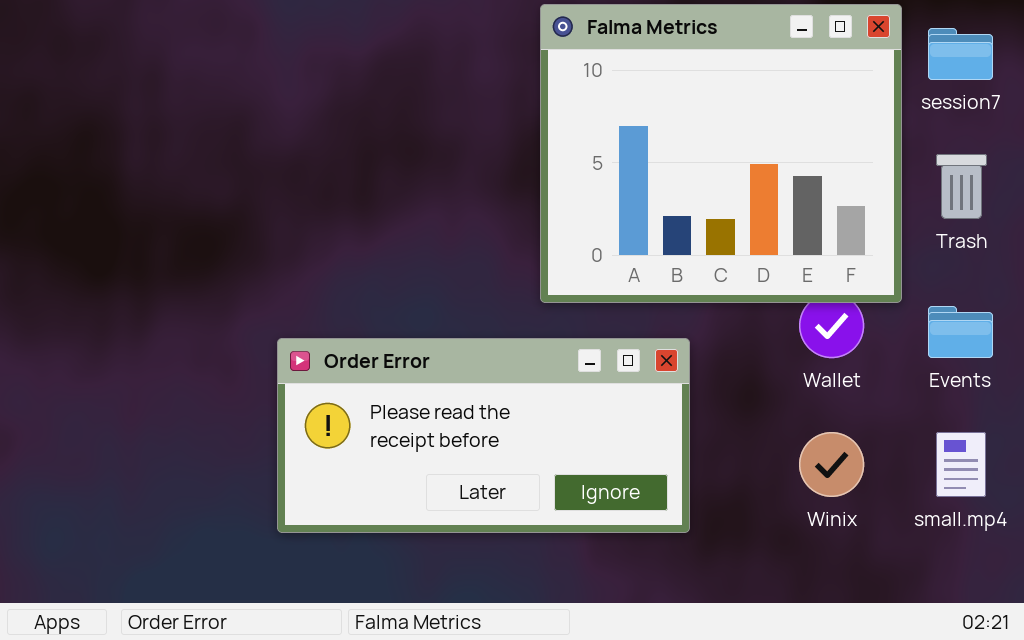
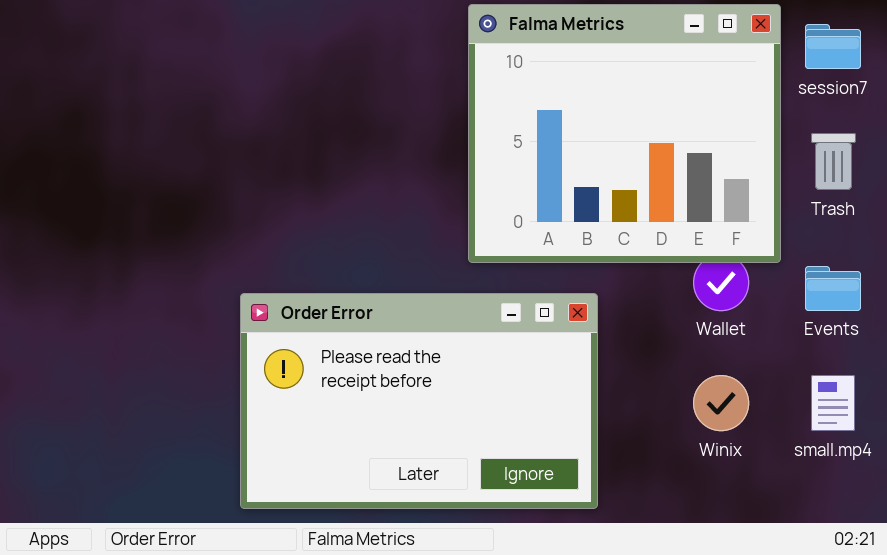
Order Error: [277,338,690,533] -> [240,293,598,509], resized

